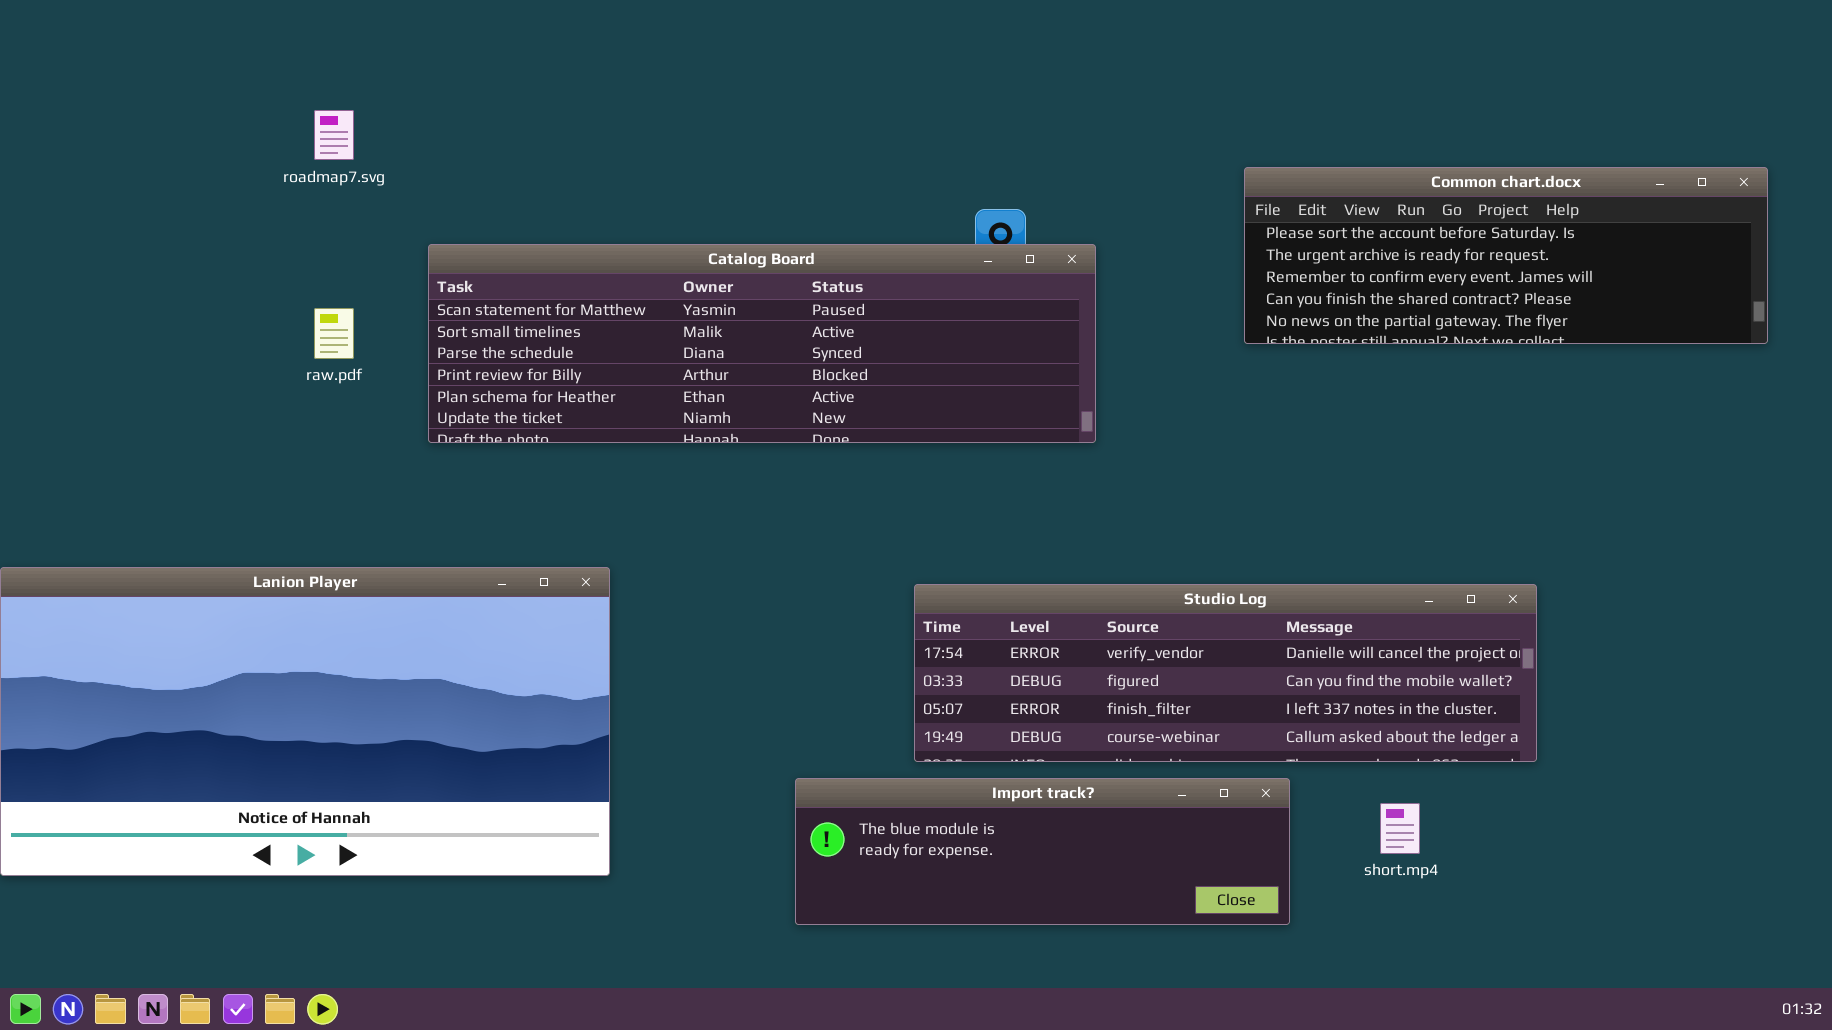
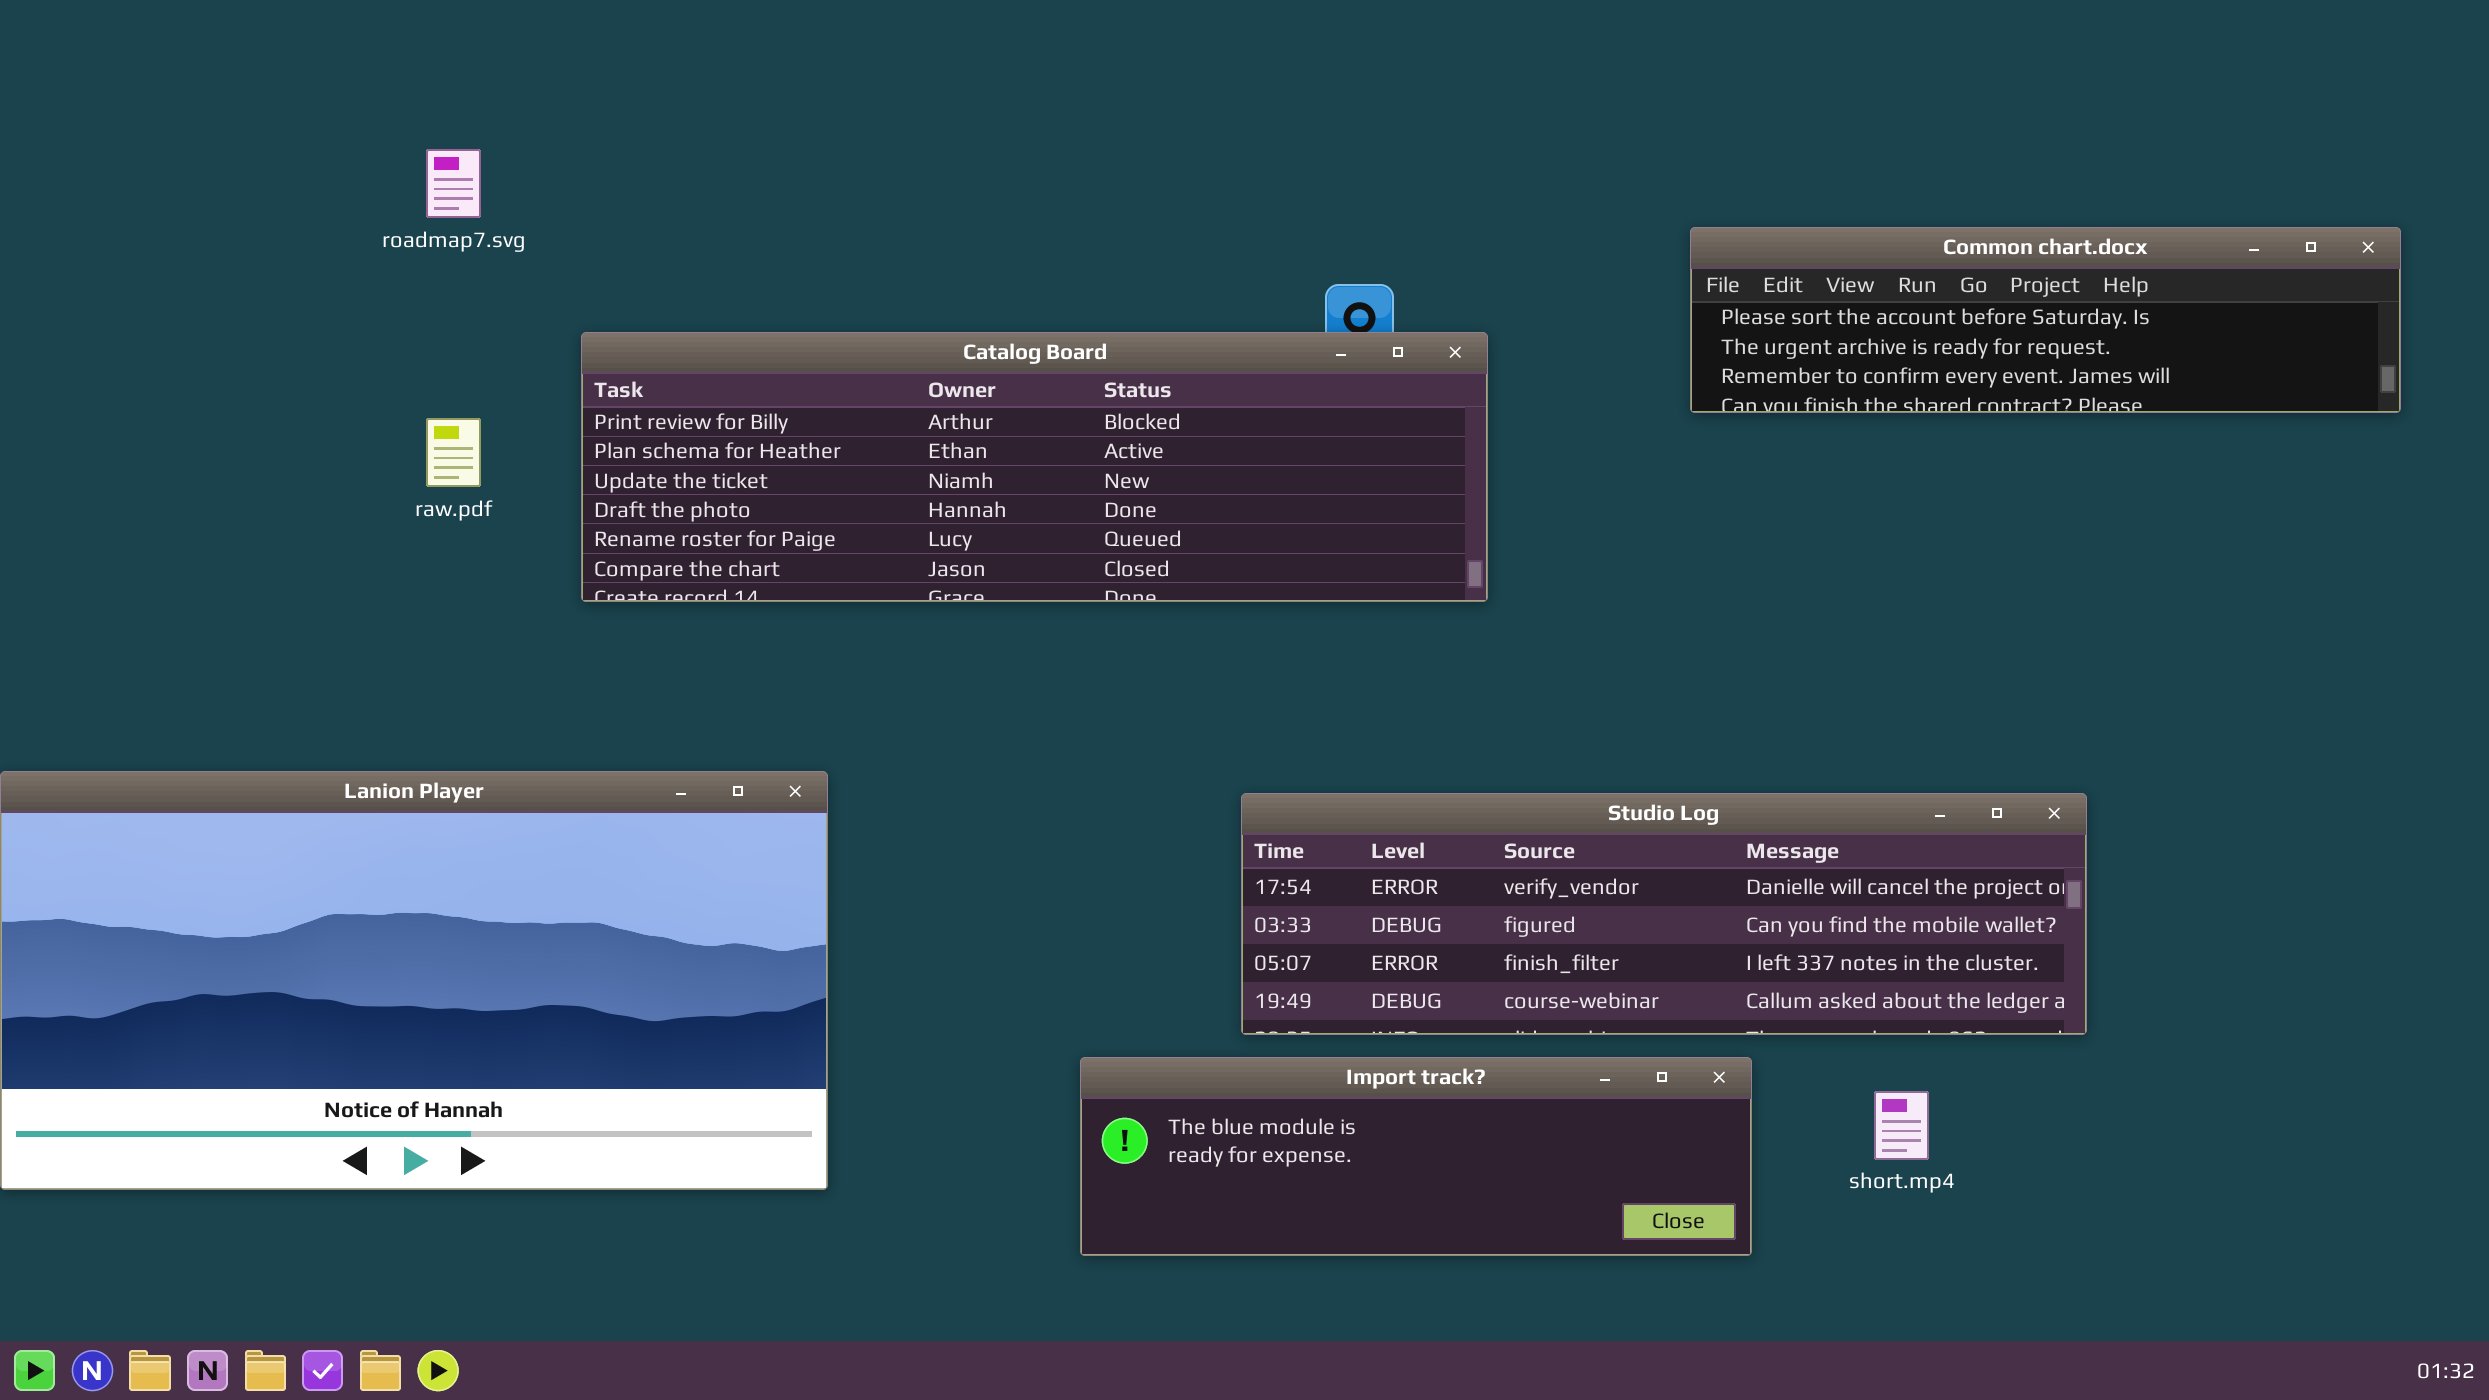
Common chart.docx: [1244,167,1768,344] -> [1690,227,2401,413], resized
Catalog Board: [428,244,1096,443] -> [581,332,1488,602], scrolled down 3 rows

